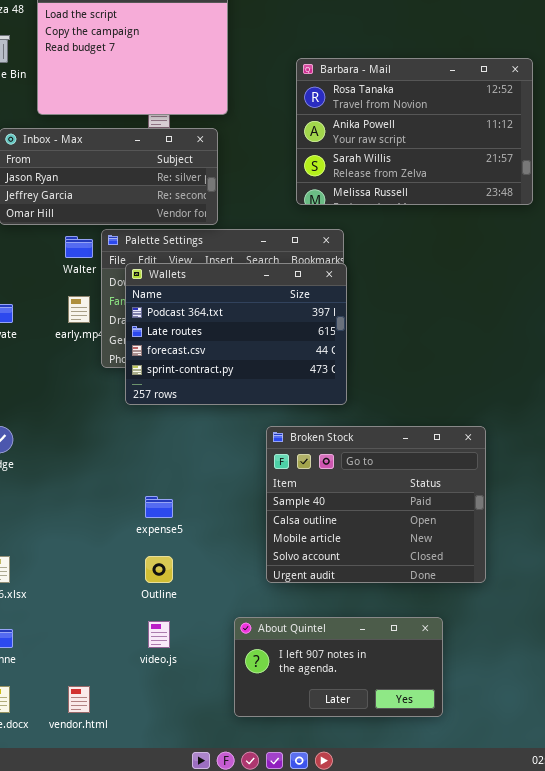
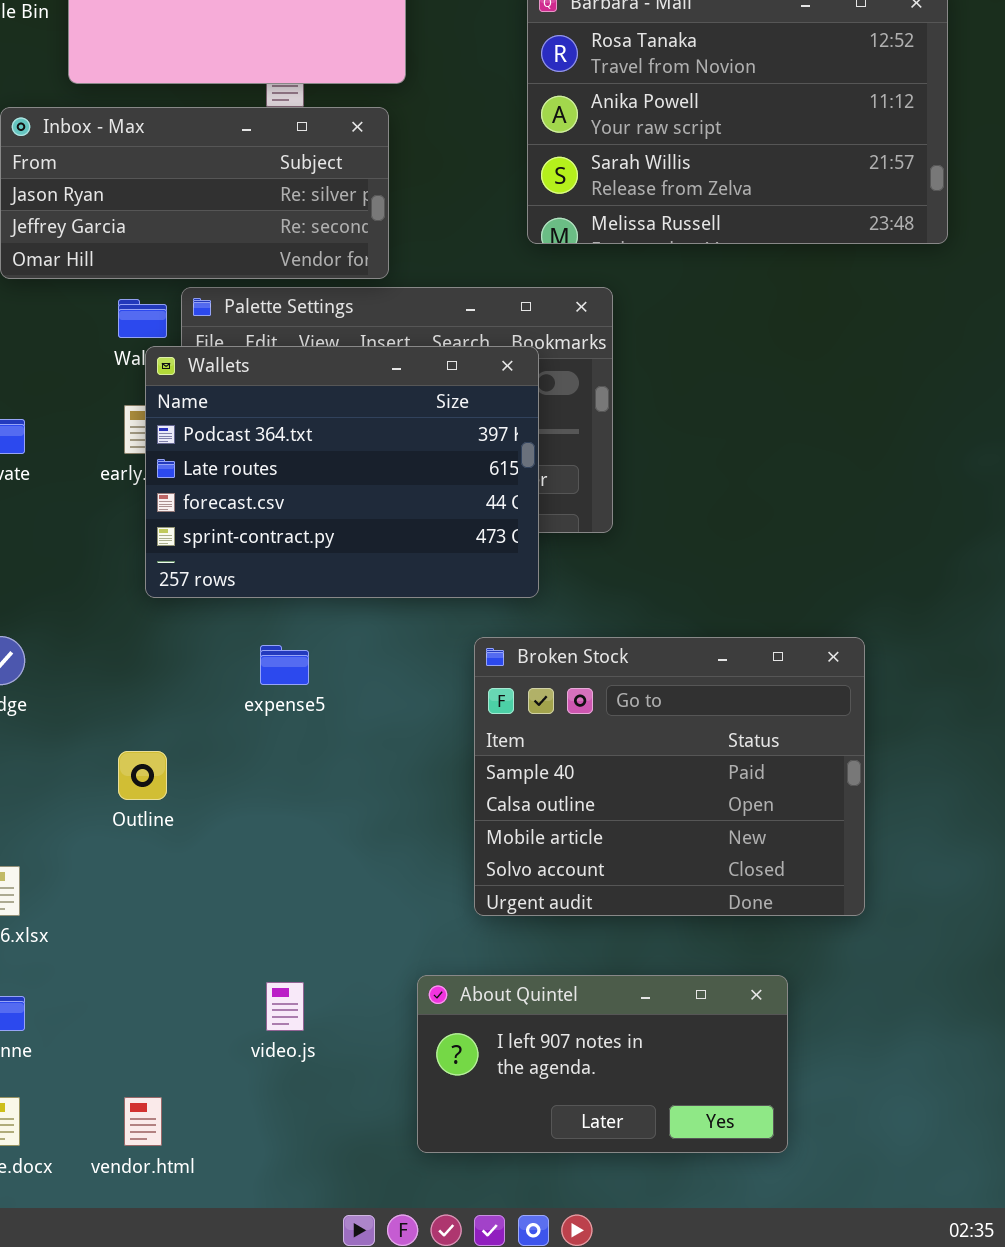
Wallets: [125,263,347,405] -> [145,346,539,598], moved
expense5: [145,496,173,518] -> [260,645,309,685], moved
Outline: [145,556,173,583] -> [118,751,167,800], moved

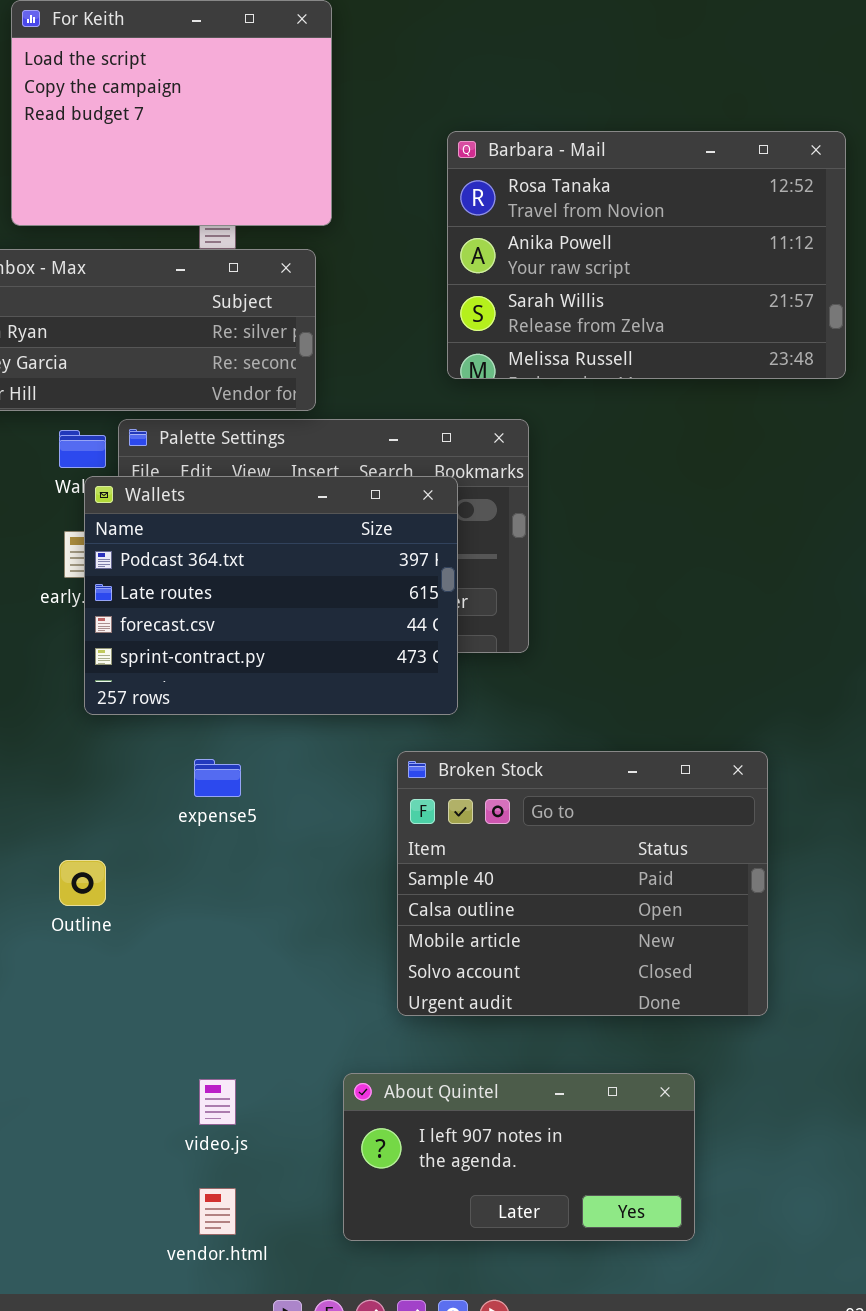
vendor.html: [124,1097,162,1146] -> [199,1188,236,1235], moved

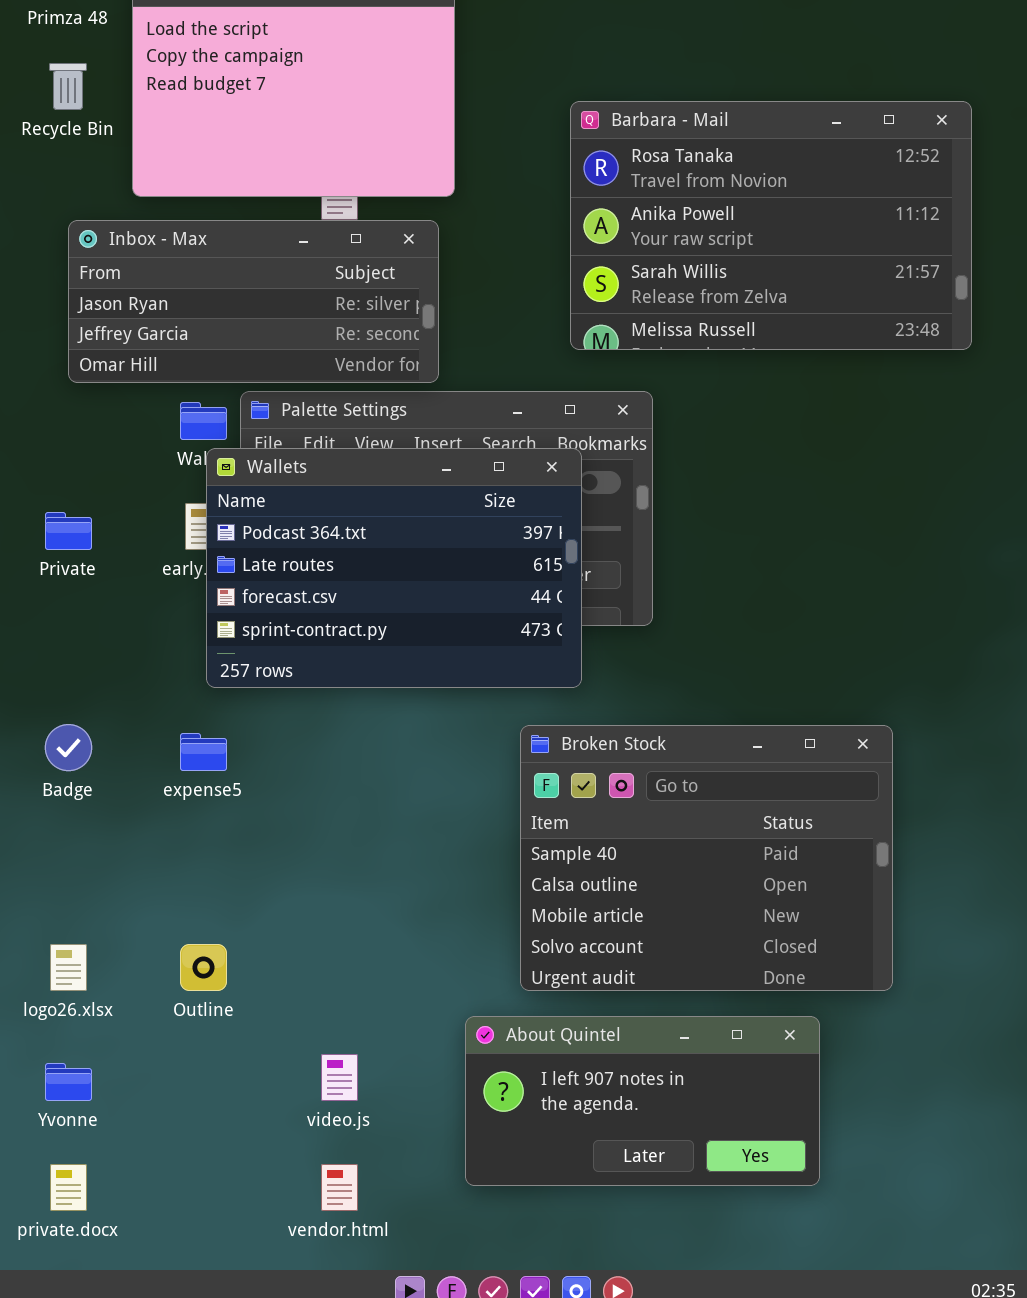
expense5: [194,759,241,797] -> [180,733,227,771], moved
Outline: [59,860,106,906] -> [180,944,227,991], moved
About Quintel: [343,1073,695,1241] -> [465,1016,820,1186], moved

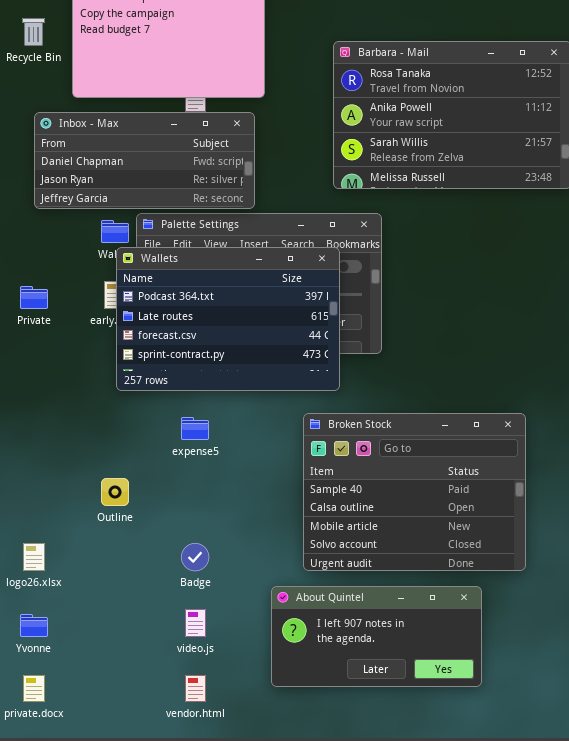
Inbox - Max: [68,220,439,383] -> [34,112,255,209], scrolled up 1 row
Badge: [45,724,92,771] -> [181,543,209,571], moved
expense5: [180,733,227,771] -> [181,417,209,440], moved
Outline: [180,944,227,991] -> [101,478,129,506], moved

